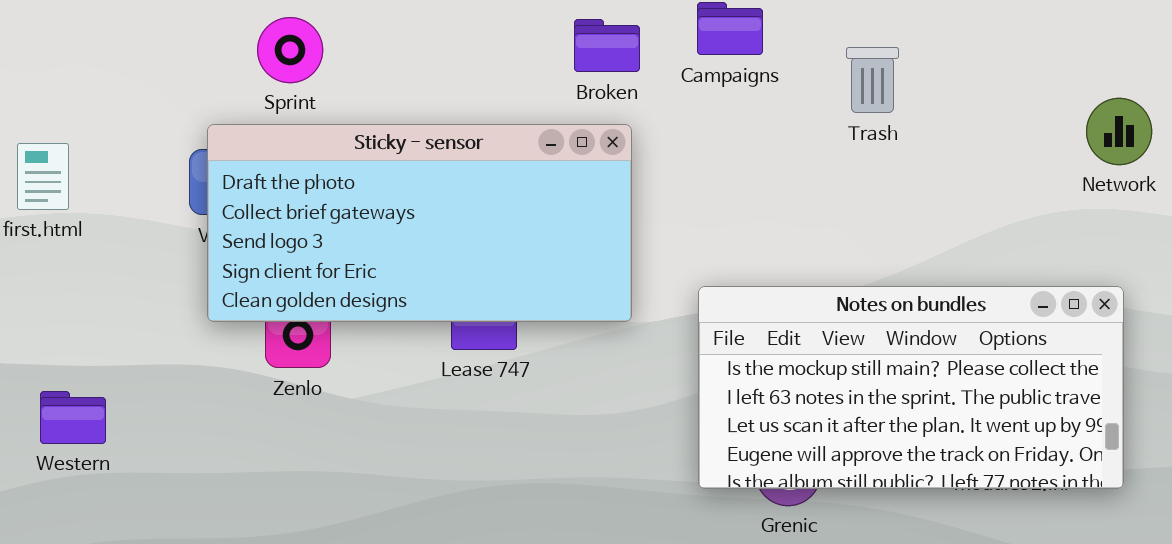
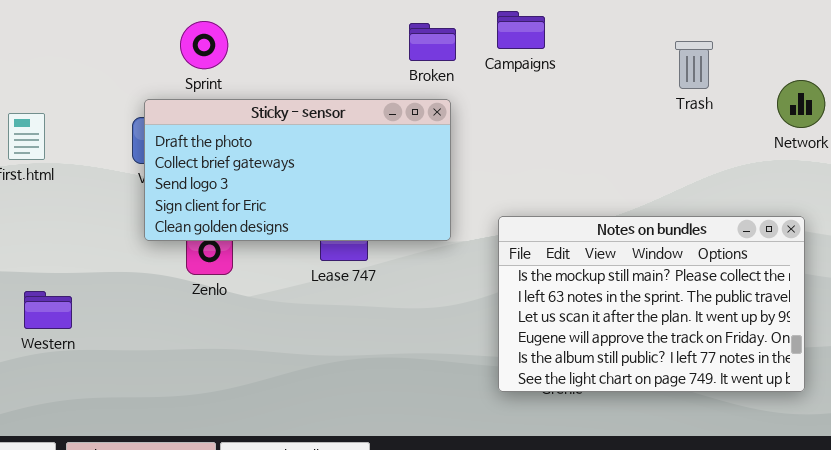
Trash: [846,47,899,113] -> [675,41,713,89], moved
Notes on bundles: [698,286,1124,489] -> [498,216,805,392], resized

